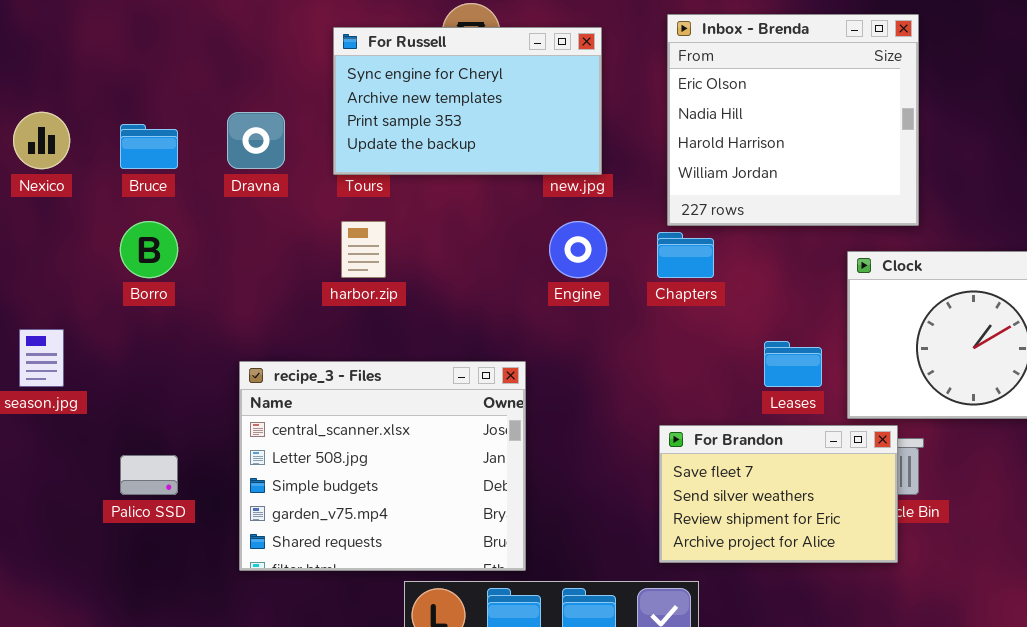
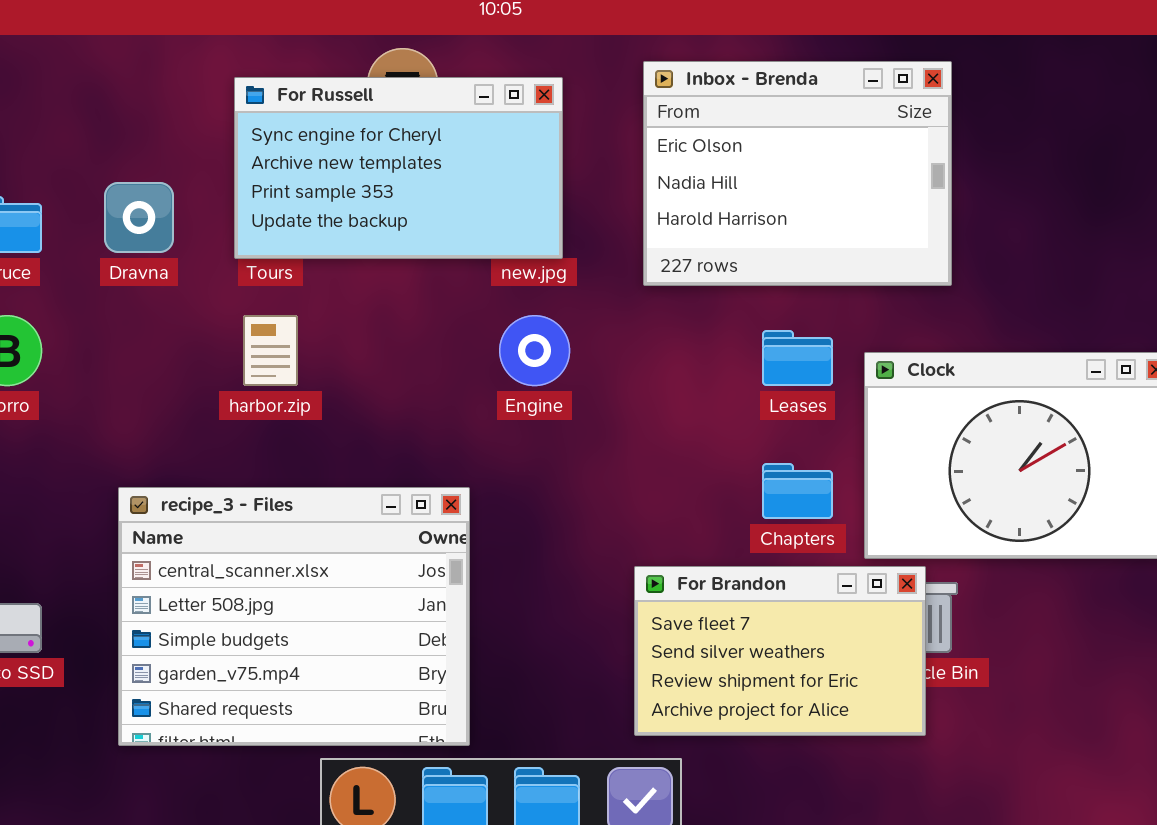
Inbox - Brenda: [667,14,919,226] -> [643,61,952,286], resized
Chapters: [657,232,714,278] -> [762,463,833,519], moved
Leases: [764,341,822,387] -> [762,330,833,386], moved

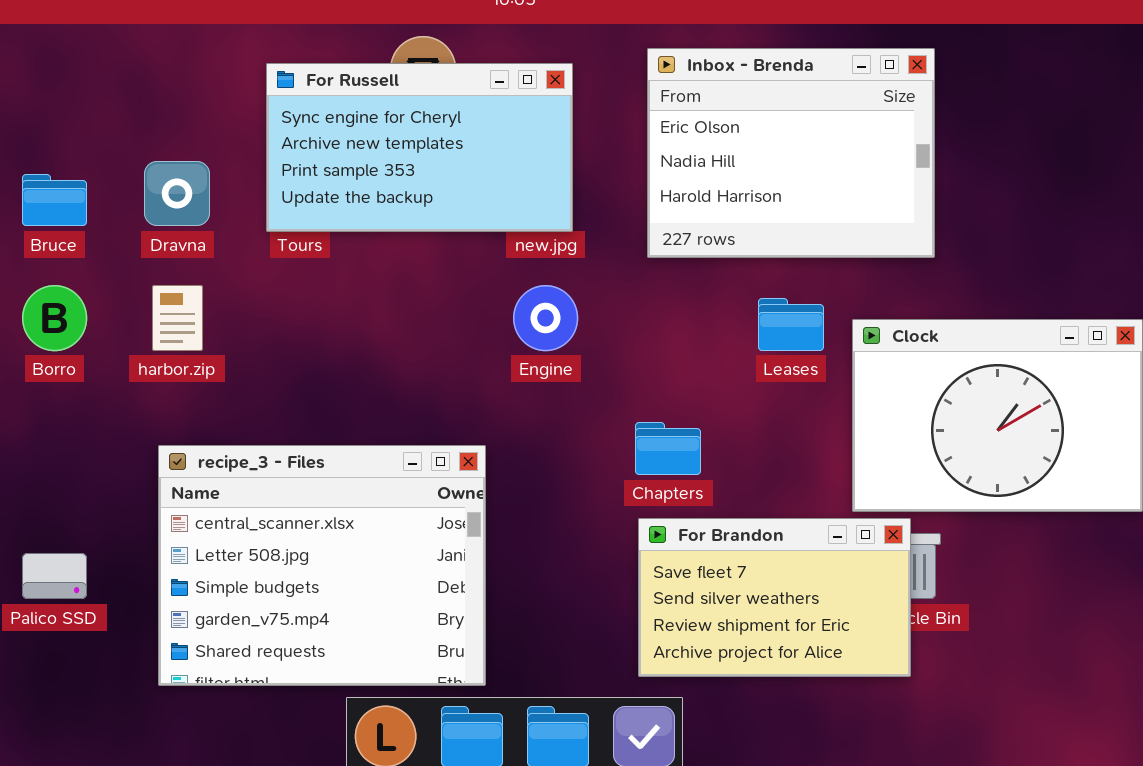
harbor.zip: [243,315,298,386] -> [152,285,203,351], moved
Chapters: [762,463,833,519] -> [635,422,701,475], moved

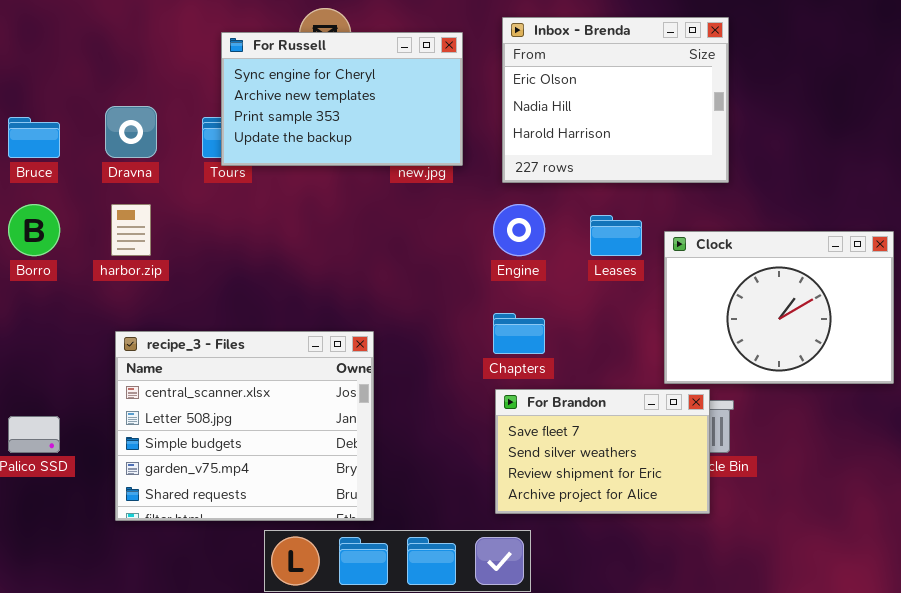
For Russell: [266,63,573,232] -> [221,32,463,166], moved
Engine: [513,285,578,351] -> [493,204,545,256], moved

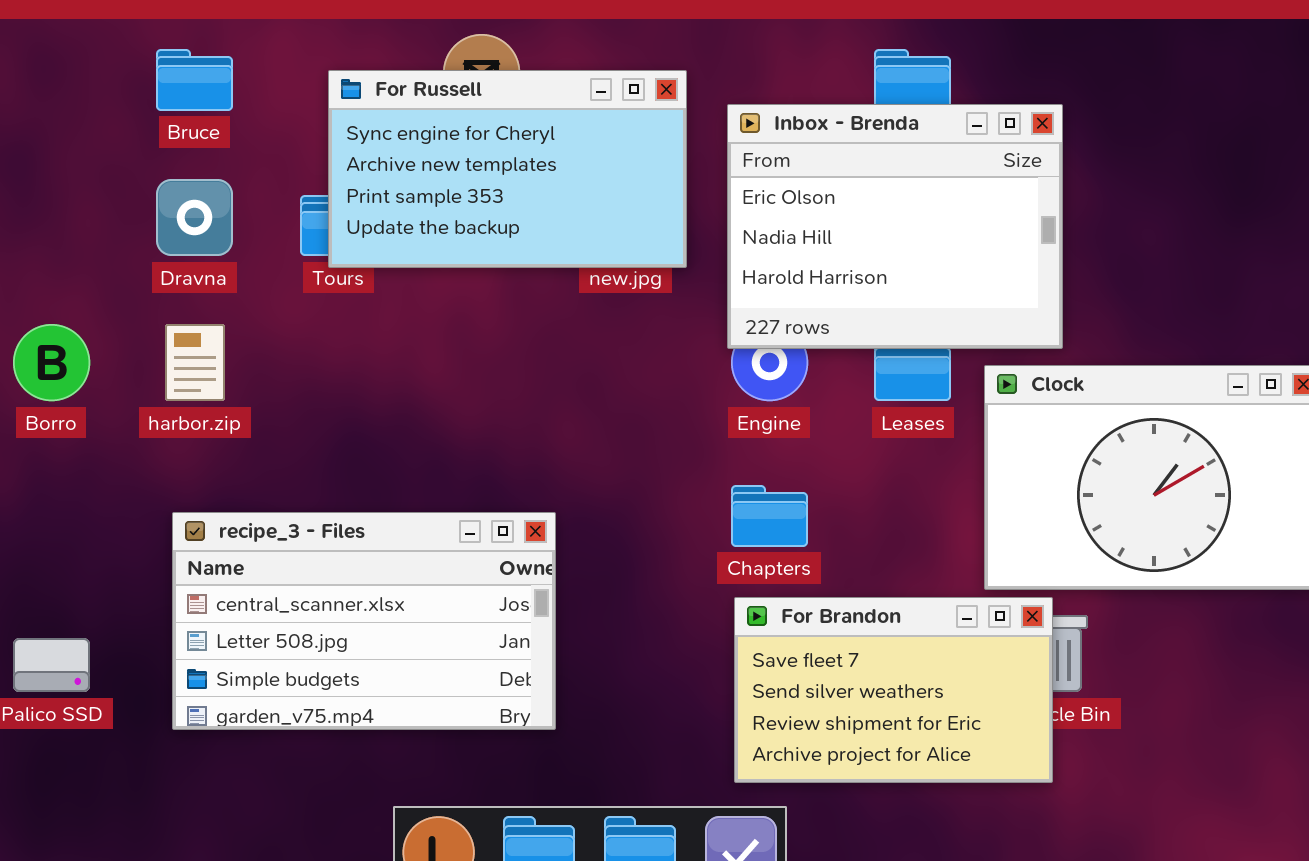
Inbox - Brenda: [502,17,729,183] -> [727,104,1063,349], moved
Bruce: [8,117,60,158] -> [156,49,233,111], moved
recipe_3 - Files: [115,331,374,521] -> [172,512,556,730], resized

